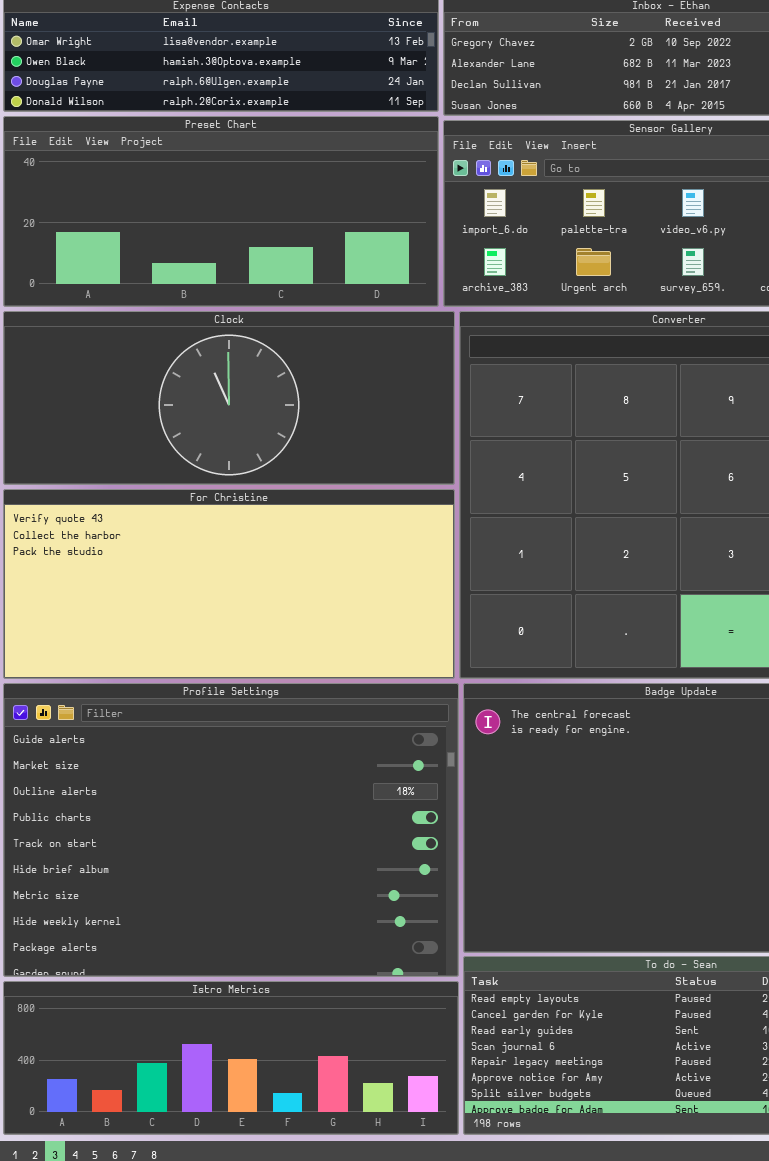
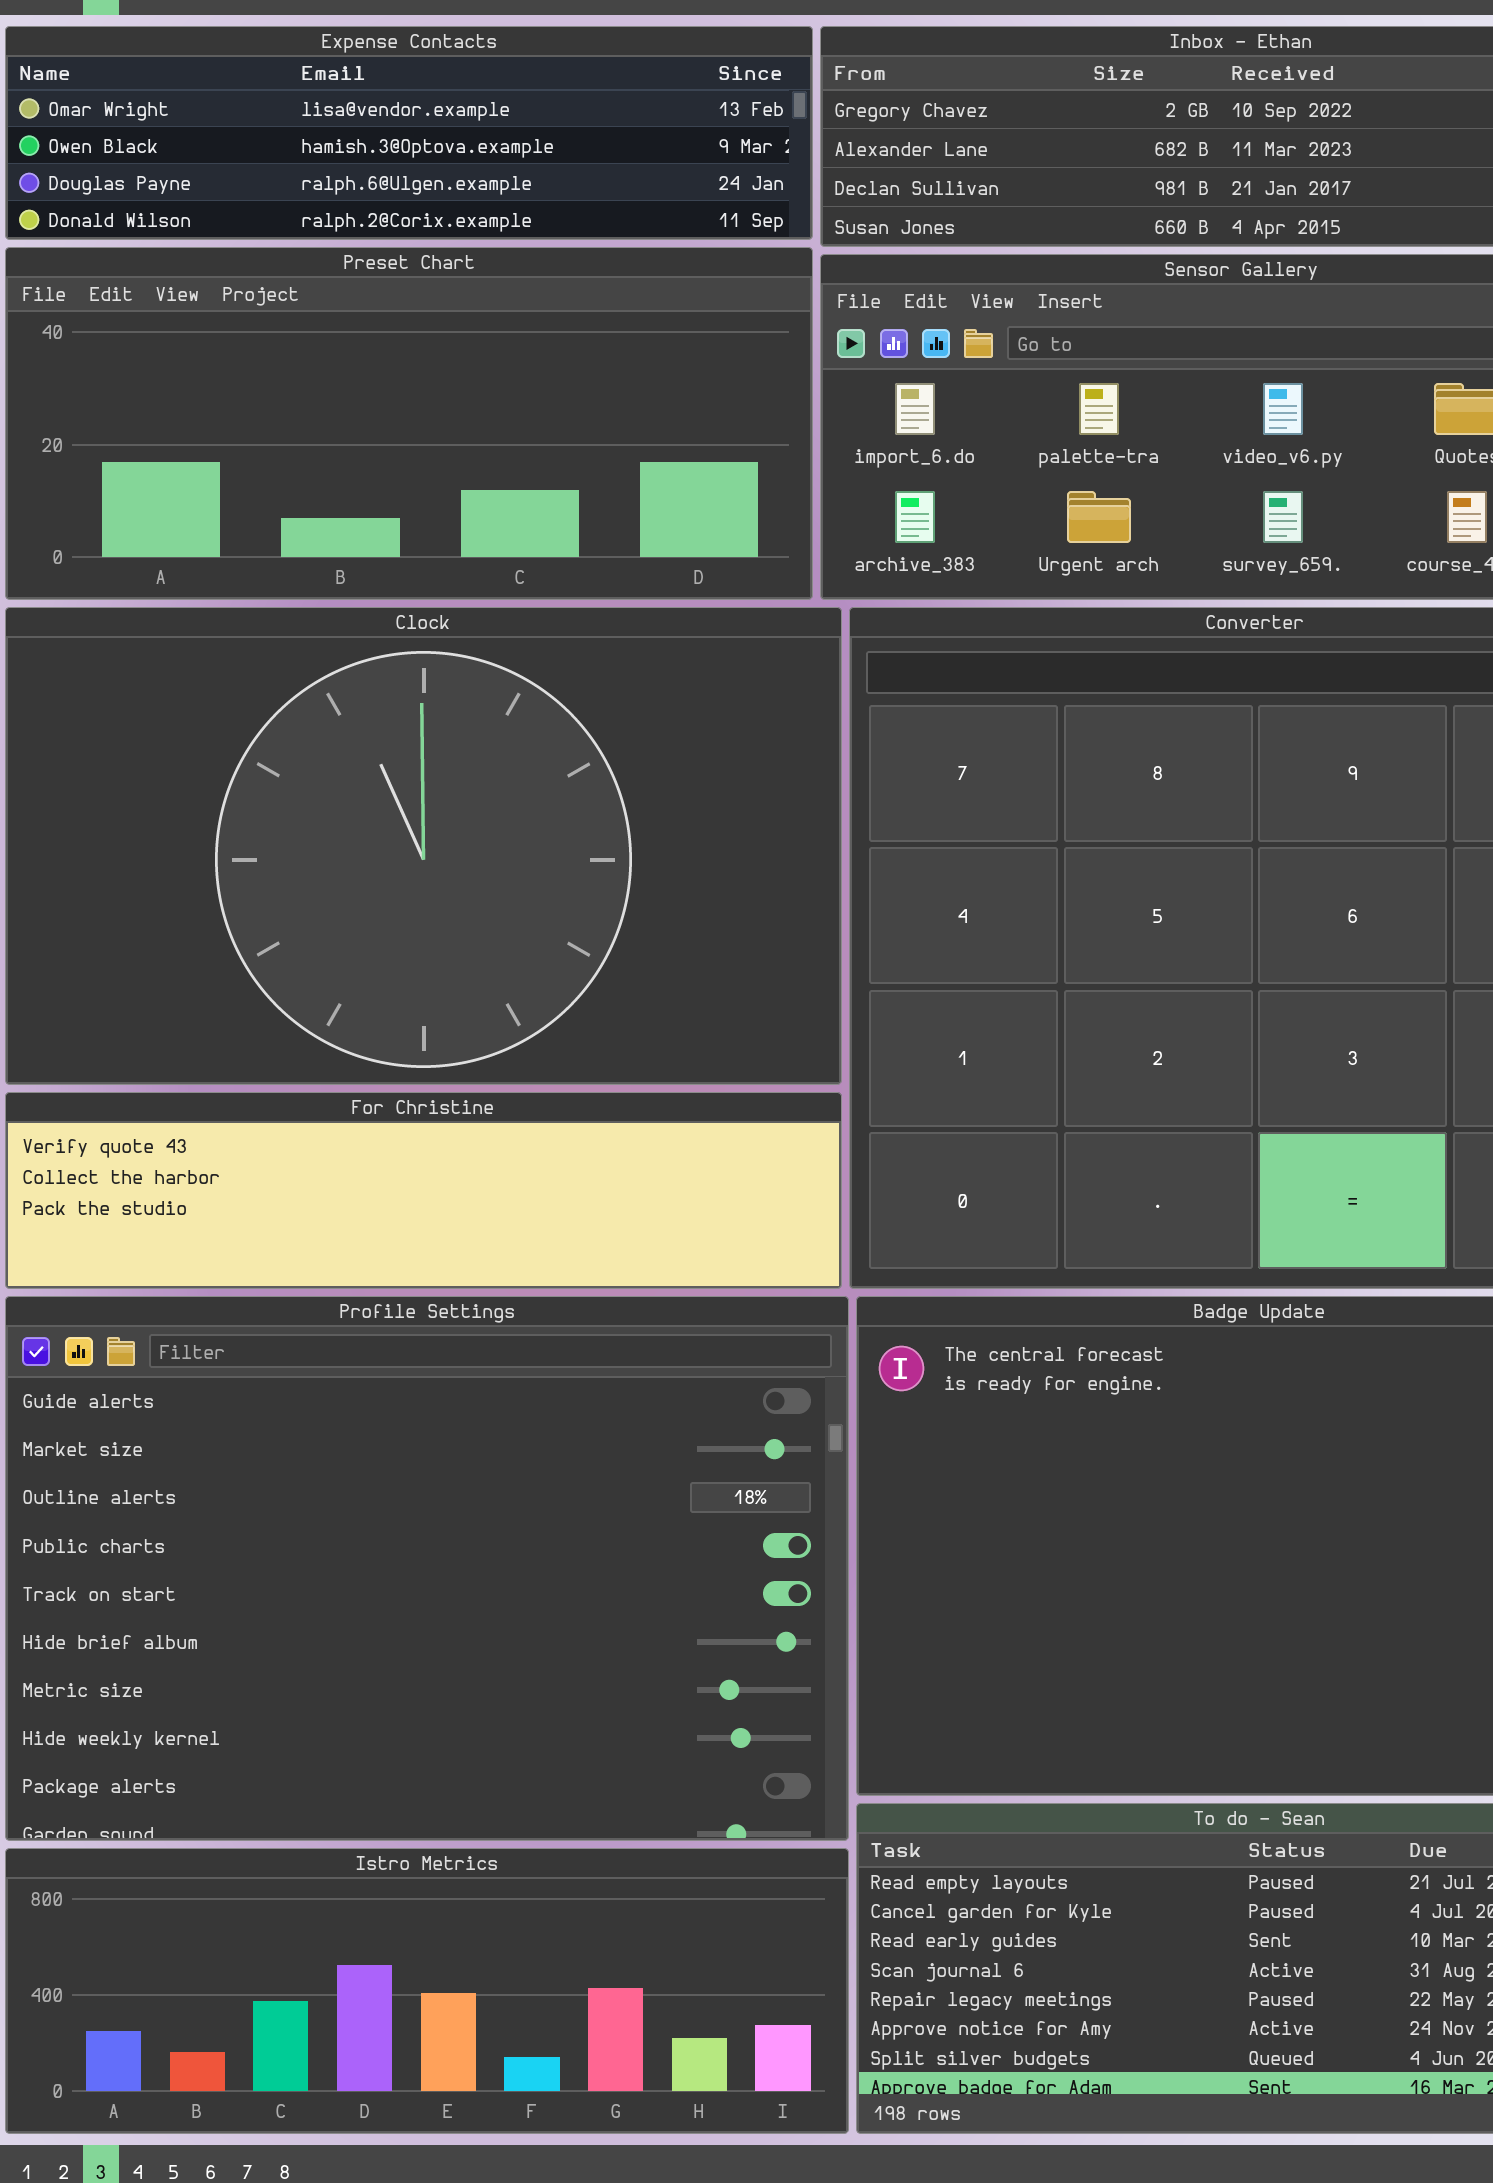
Clock: [3,311,455,485] -> [5,607,842,1085], resized
For Christine: [3,489,455,679] -> [5,1092,842,1289], resized

